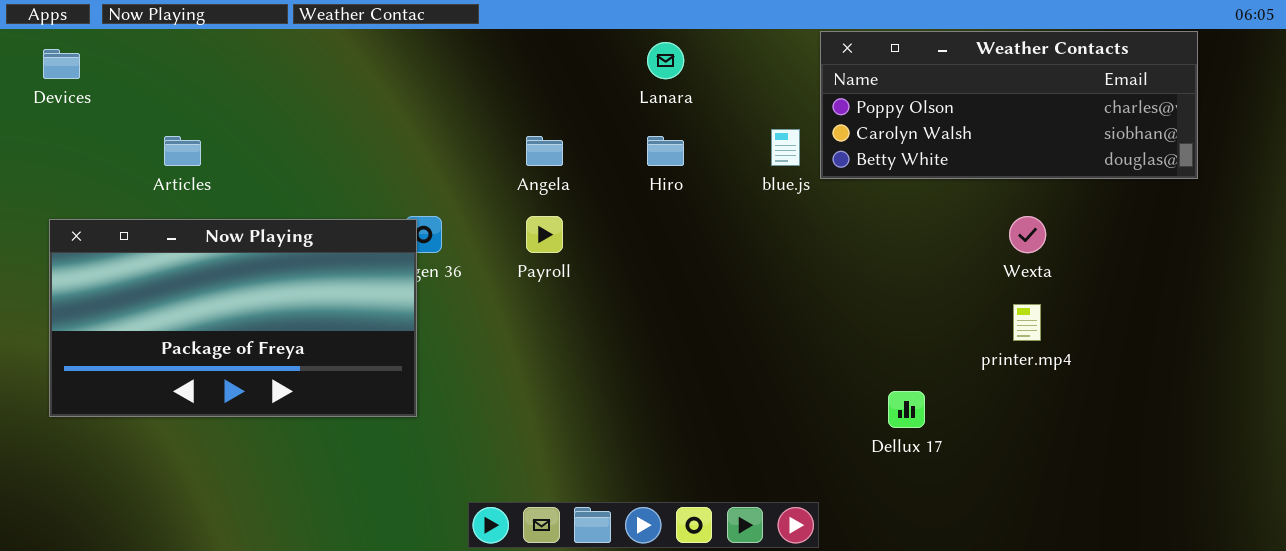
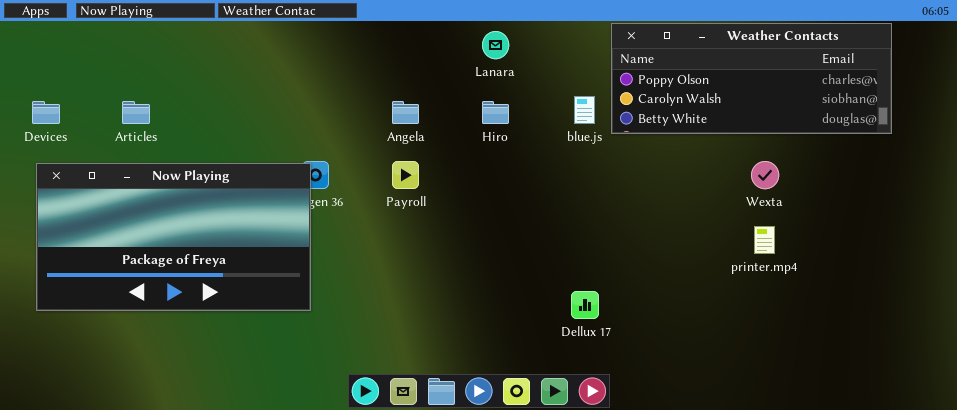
Devices: [43,49,80,79] -> [32,101,60,124], moved
Dellux 17: [888,391,925,428] -> [571,291,599,319], moved

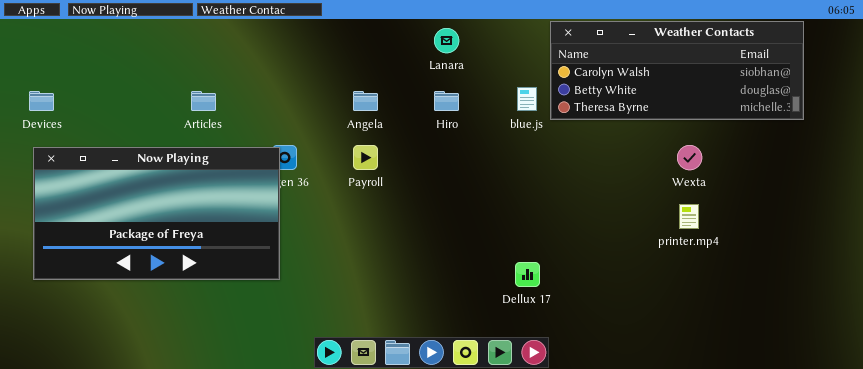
Weather Contacts: [611,23,892,134] -> [550,21,804,120], scrolled down 1 row
Articles: [122,101,150,124] -> [191,91,216,111], moved

